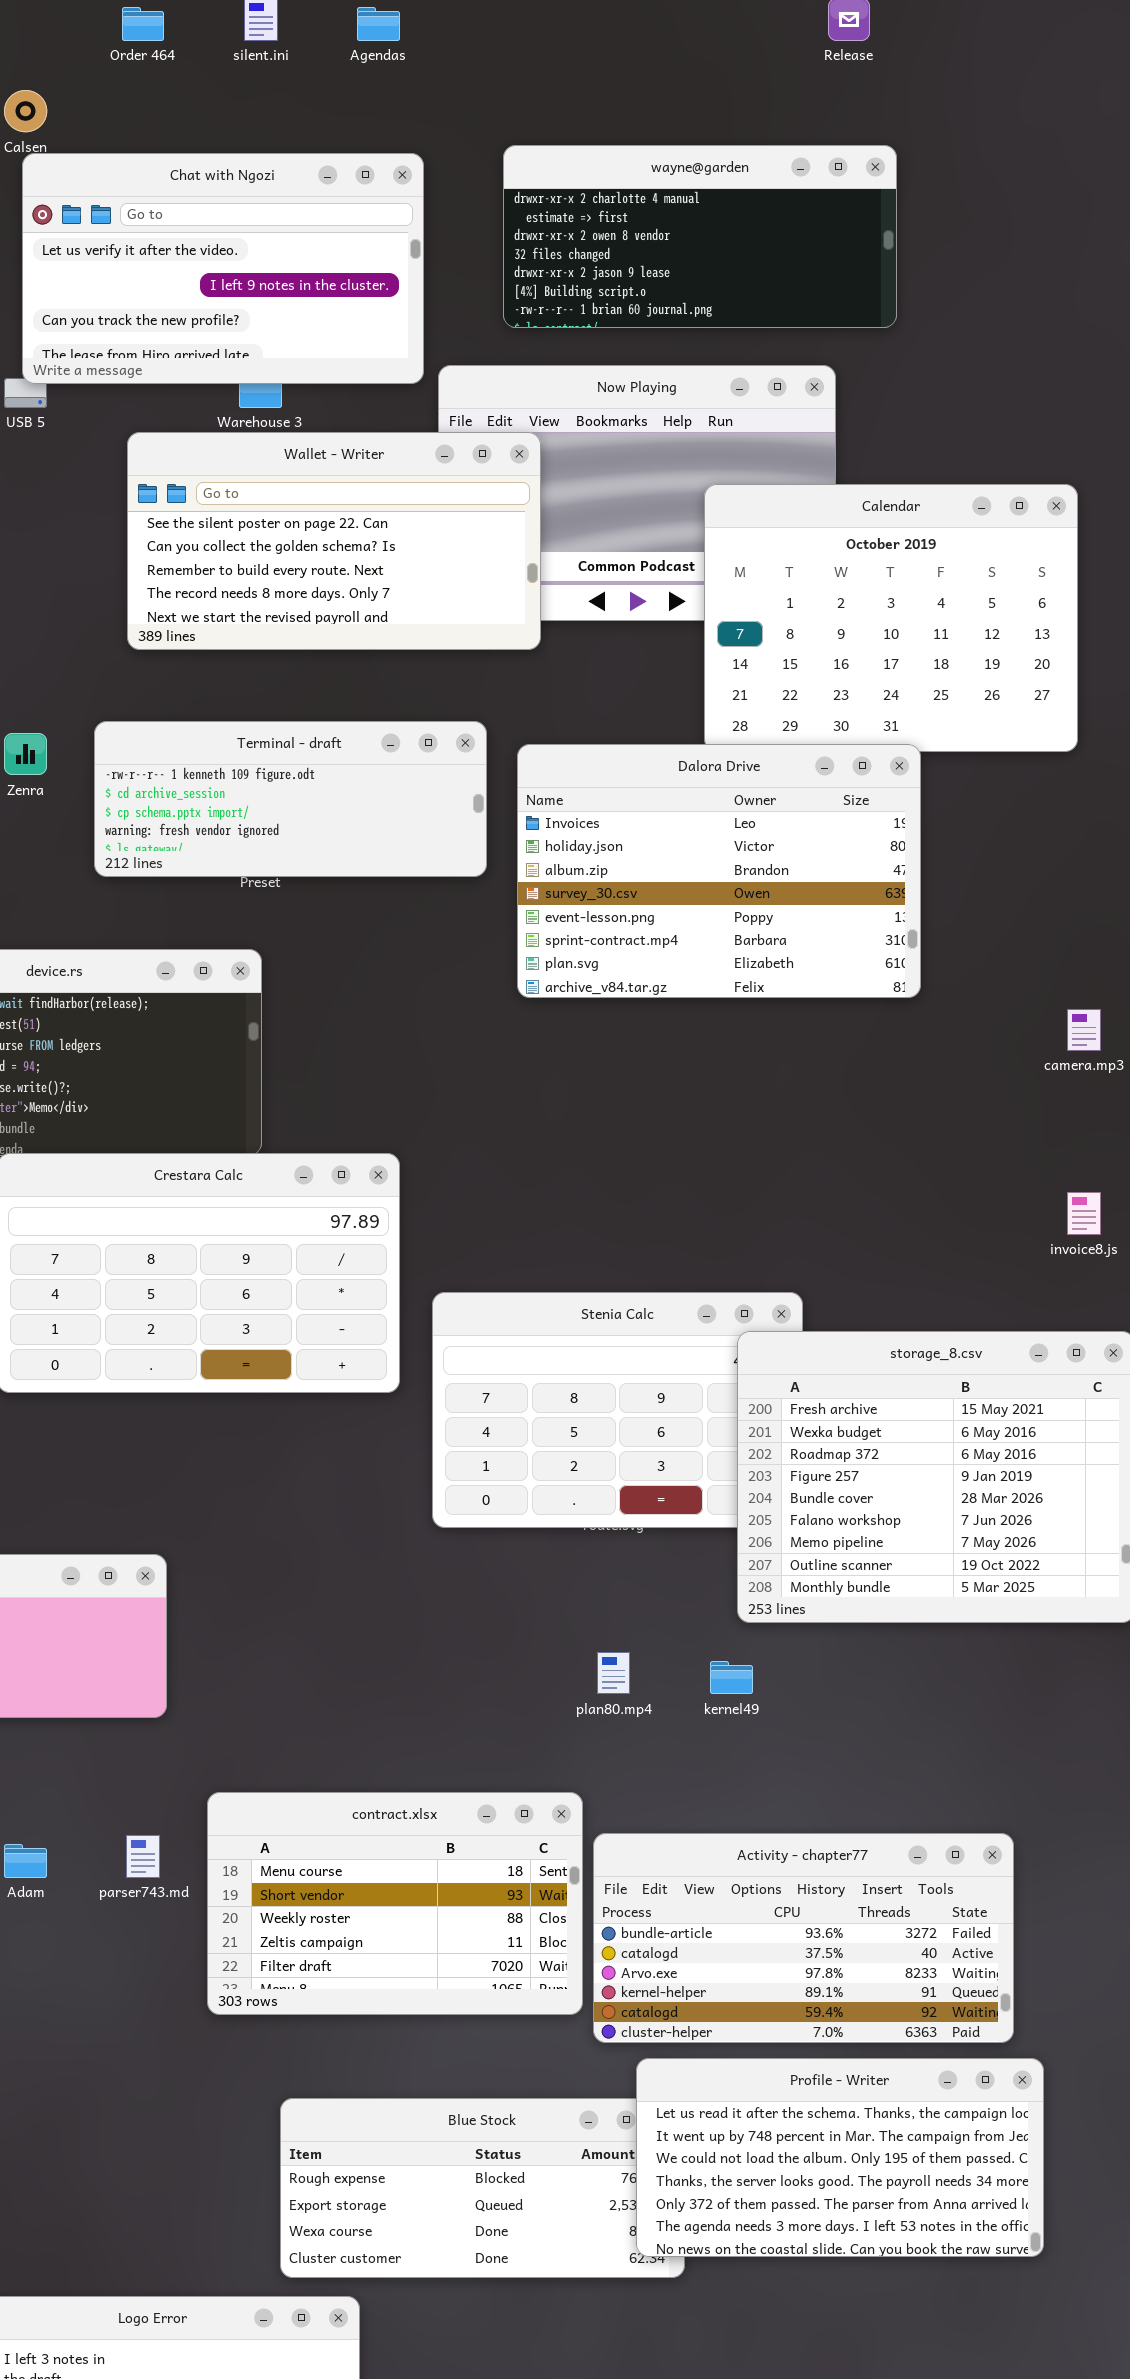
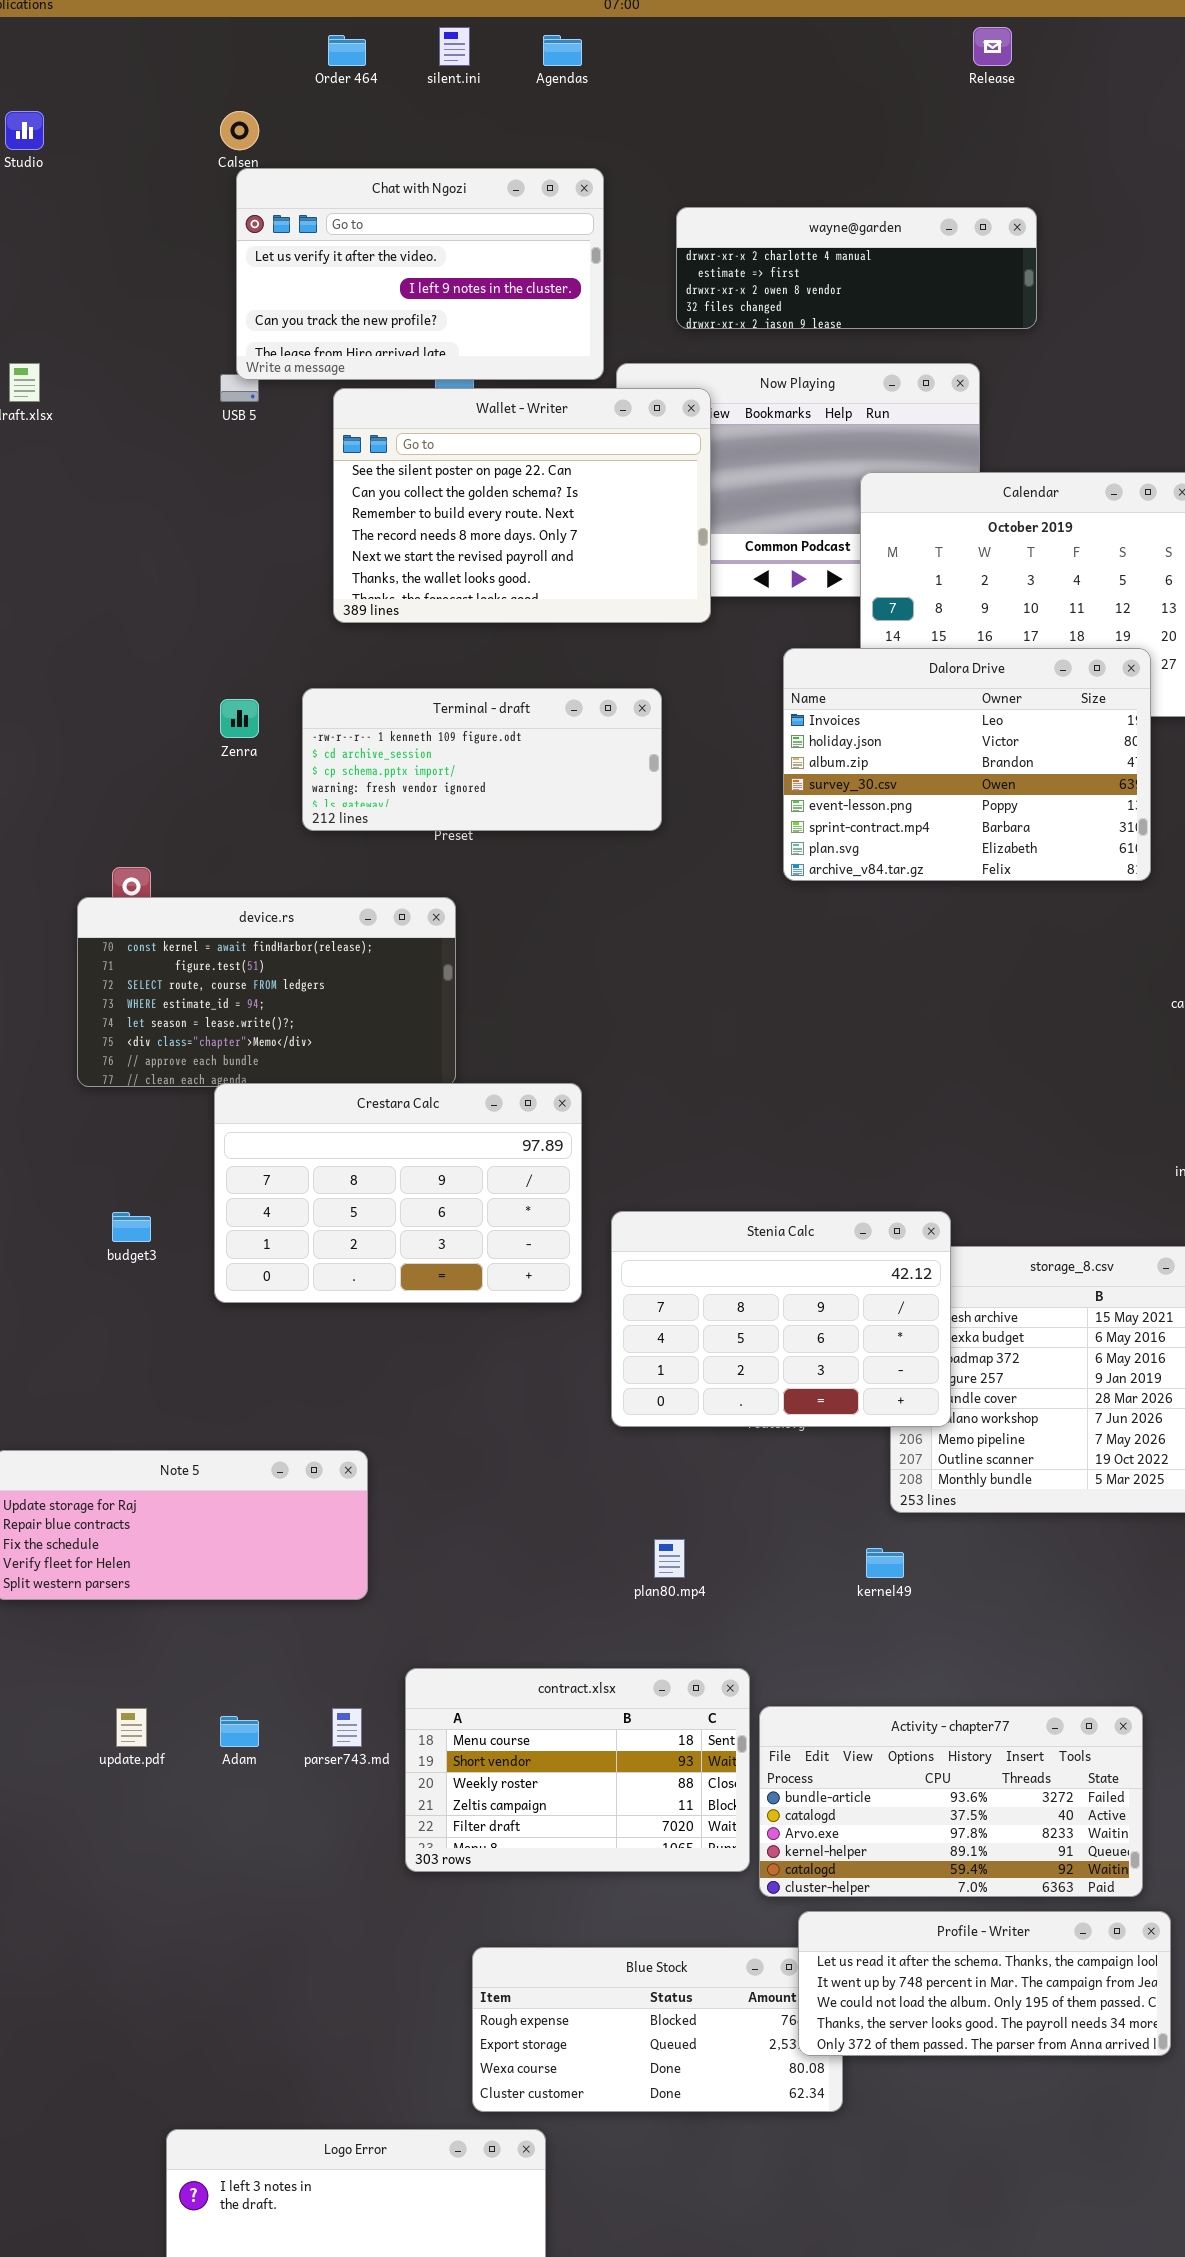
wayne@garden: [503,145,897,328] -> [676,207,1037,329], resized
Wallet - Writer: [127,432,541,650] -> [333,388,711,623], resized
Dalora Drive: [517,744,921,998] -> [783,648,1151,881], moved
Stenia Calc: [432,1292,803,1528] -> [611,1211,951,1427], raised
plan80.mp4: [597,1652,630,1694] -> [654,1539,685,1578], moved
Profile - Writer: [636,2058,1044,2257] -> [798,1911,1171,2056], resized

